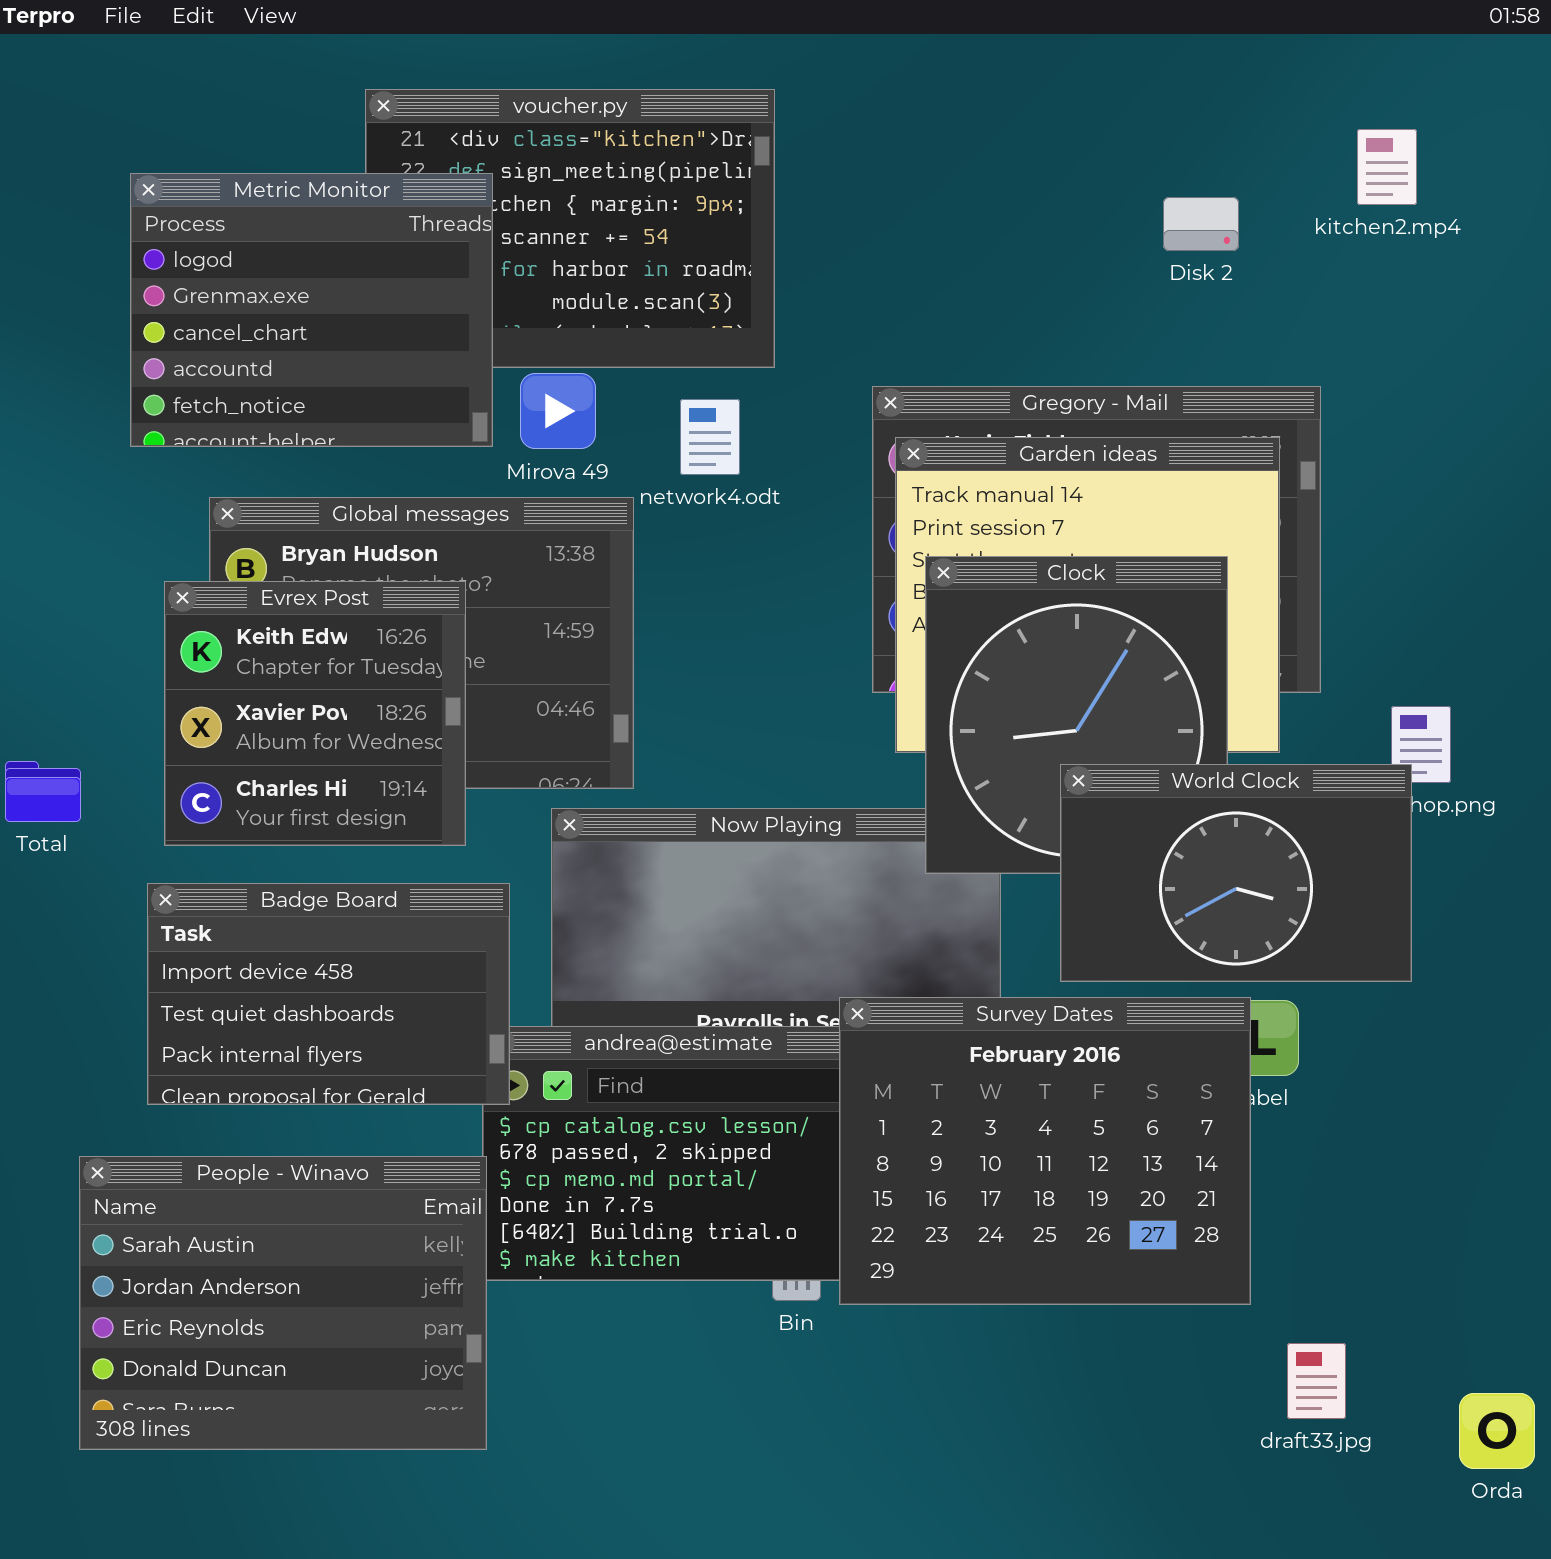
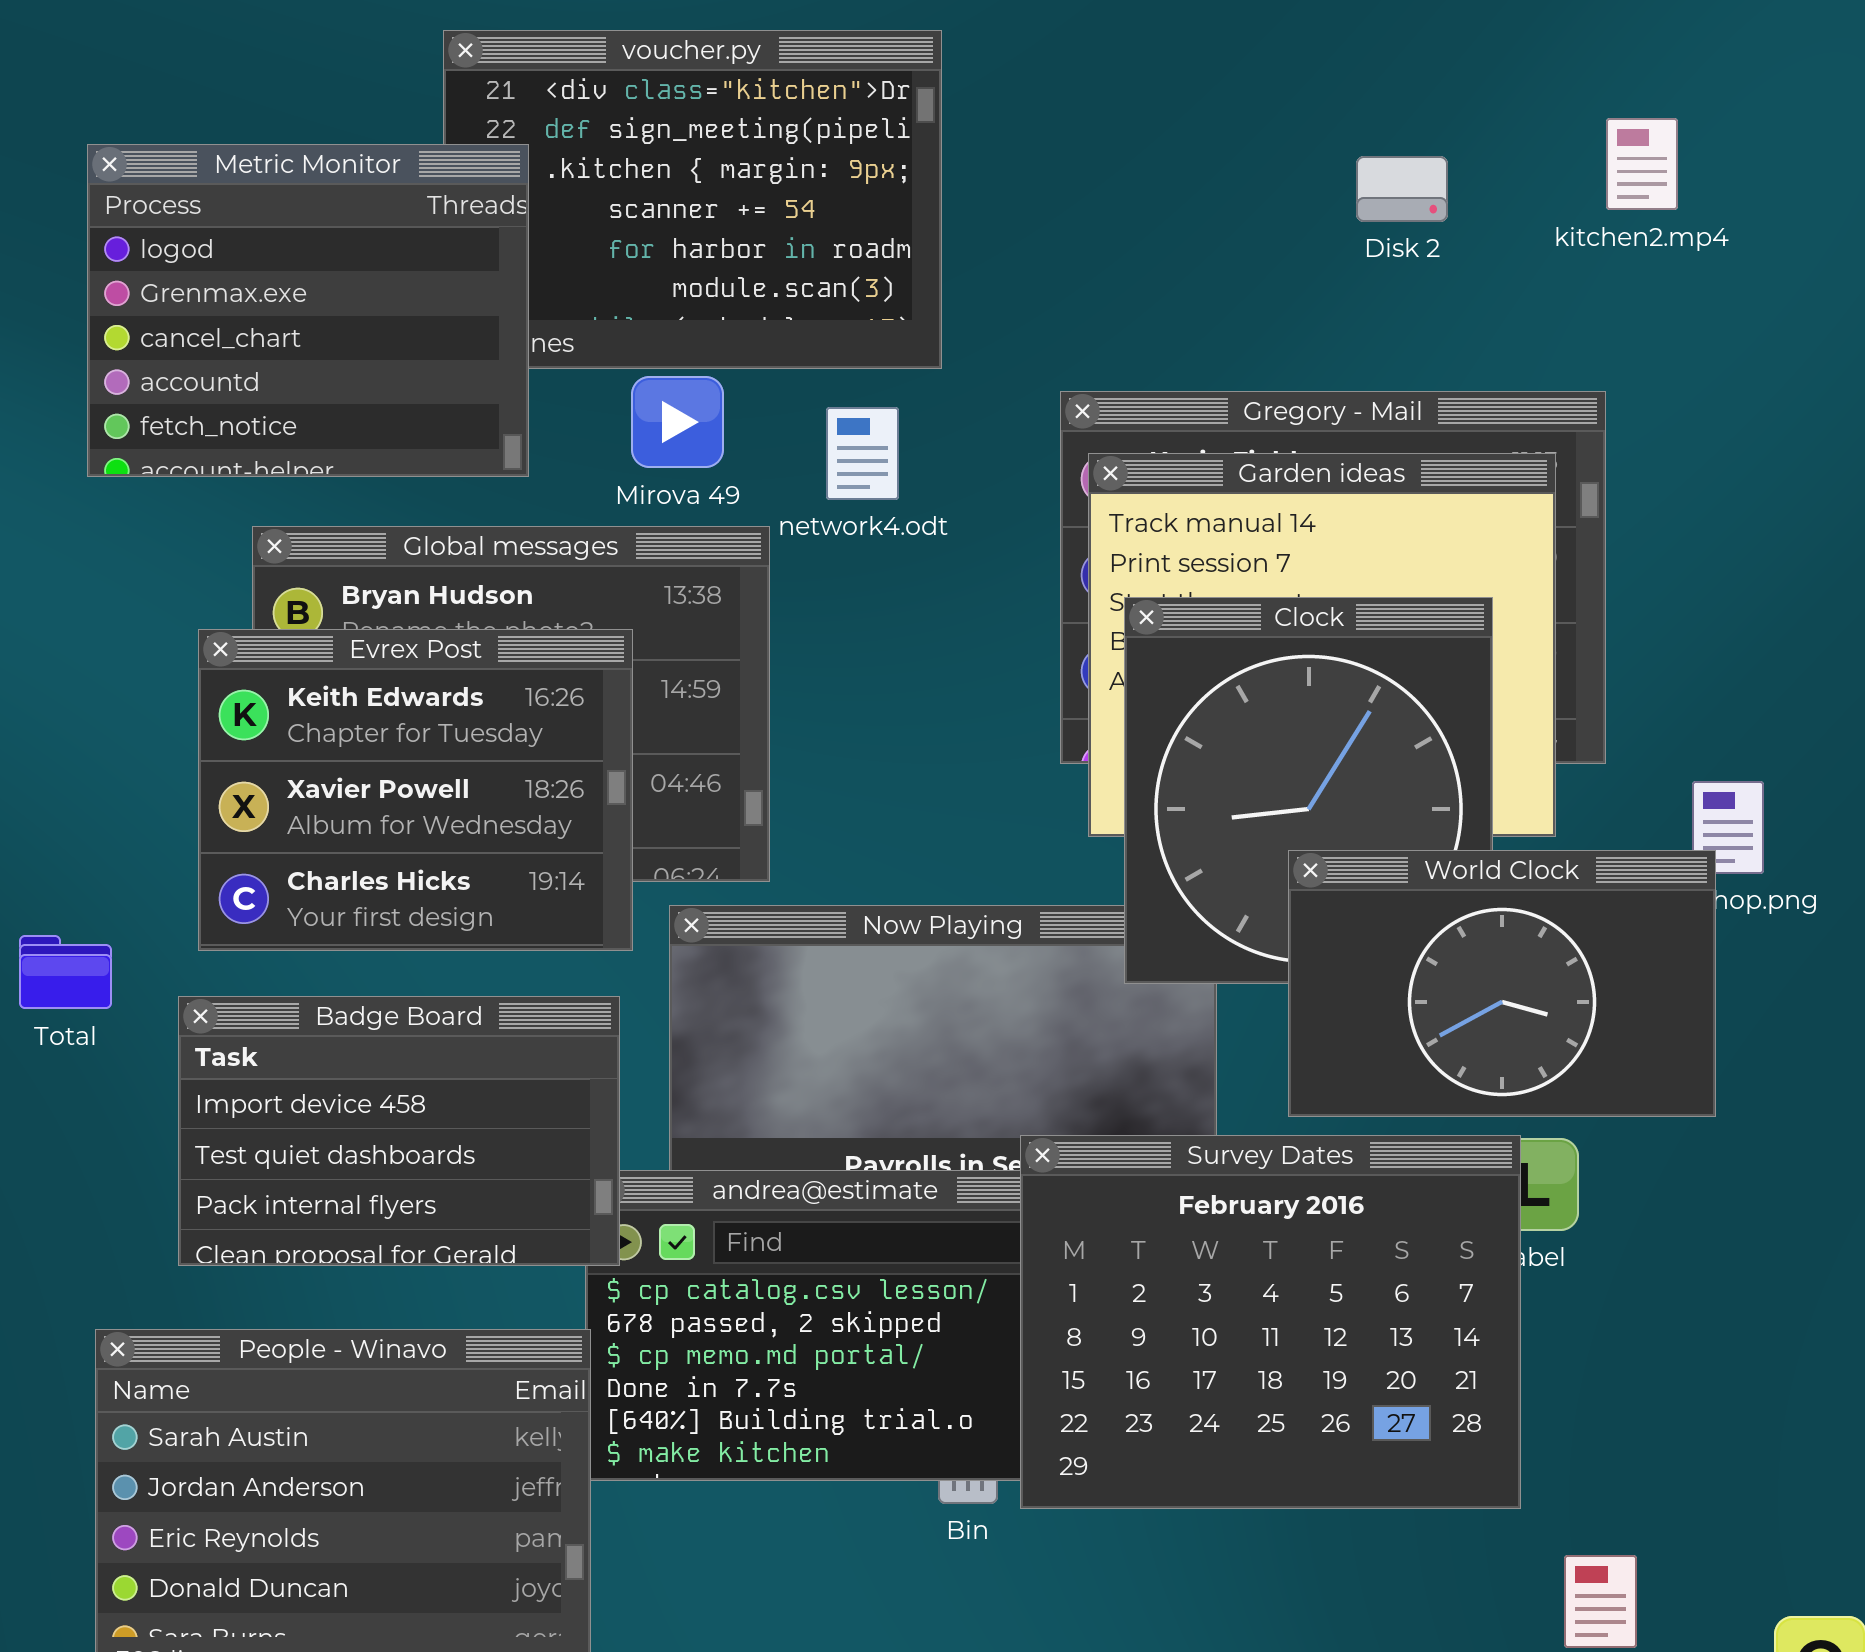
kitchen2.mp4: [1357,129,1417,205] -> [1606,118,1678,210], moved
Metric Monitor: [130,173,493,447] -> [87,144,529,477], moved
Disk 2: [1163,197,1239,251] -> [1356,156,1448,222], moved
Evrex Post: [164,581,466,846] -> [198,629,633,951], resized
Total: [5,761,81,822] -> [19,935,112,1009], moved

